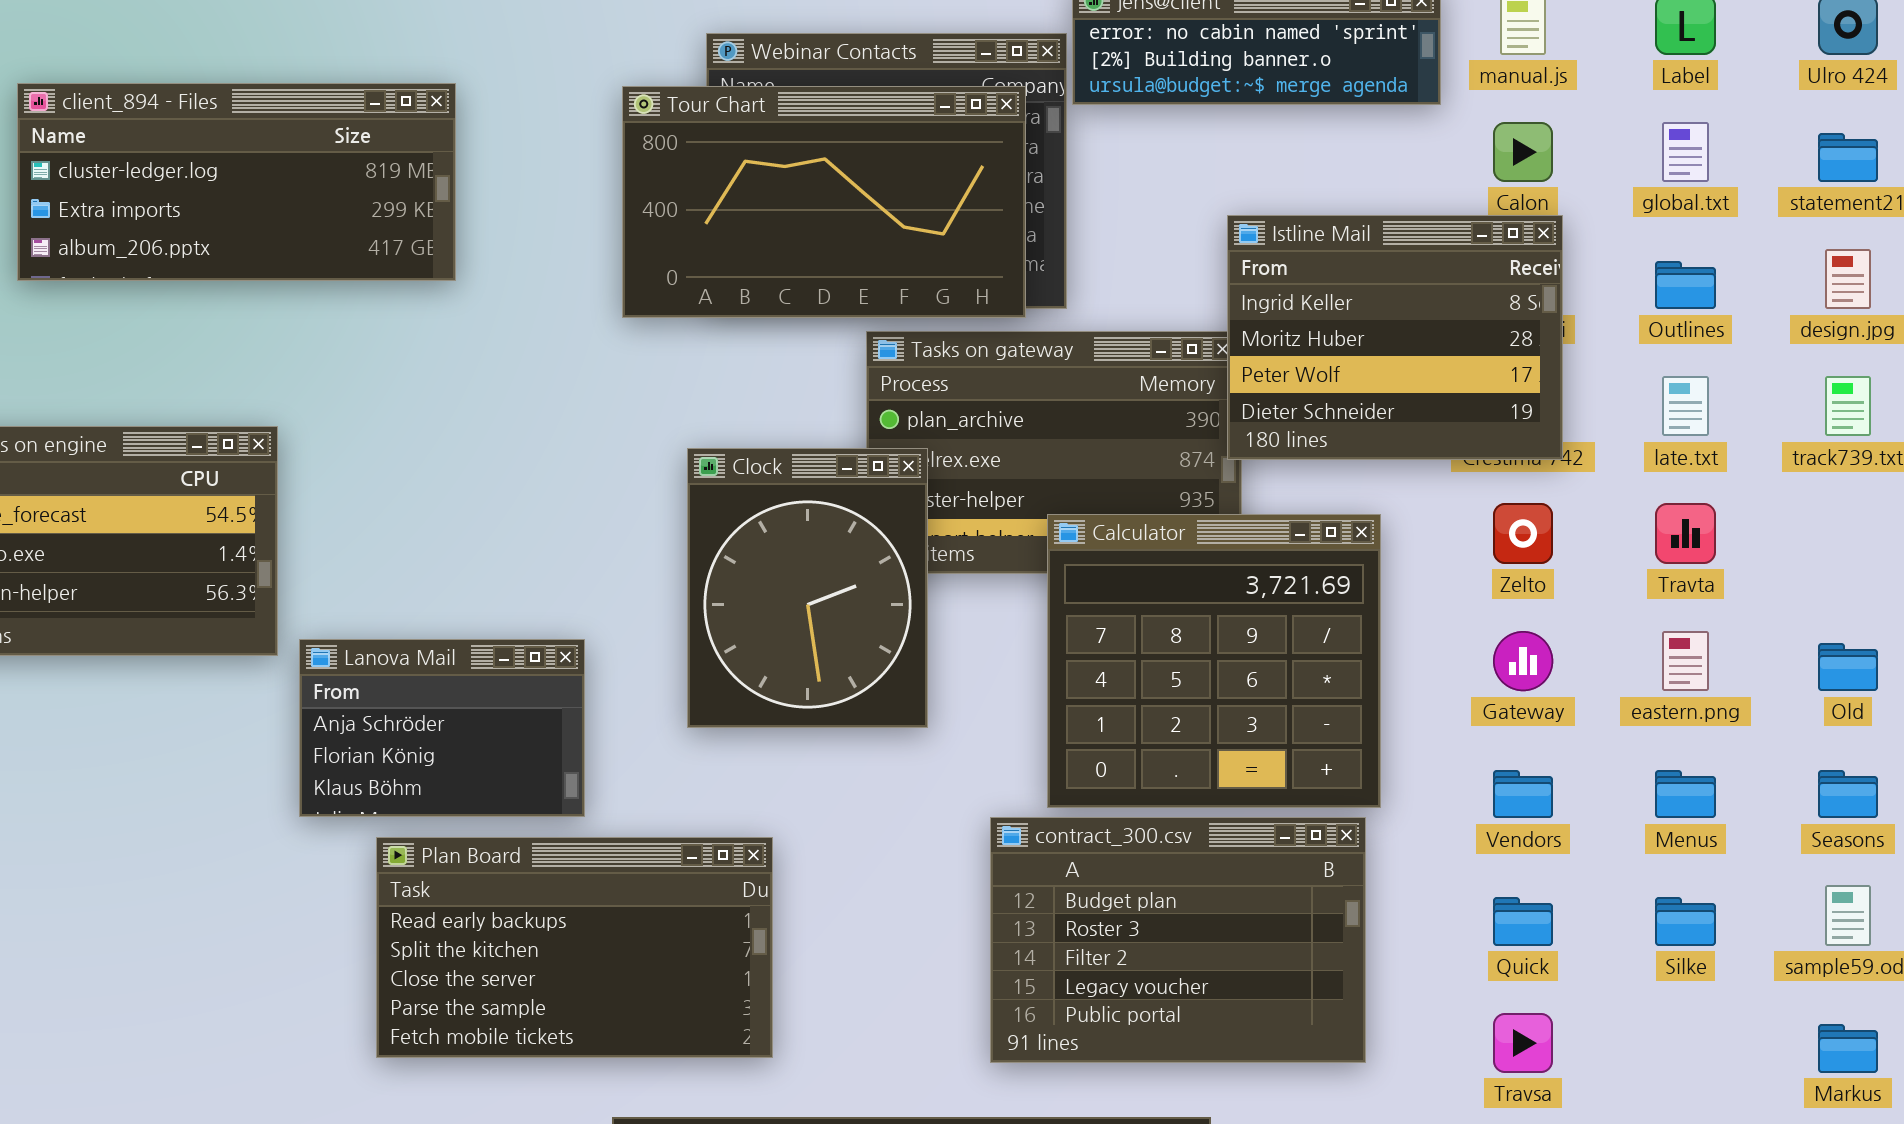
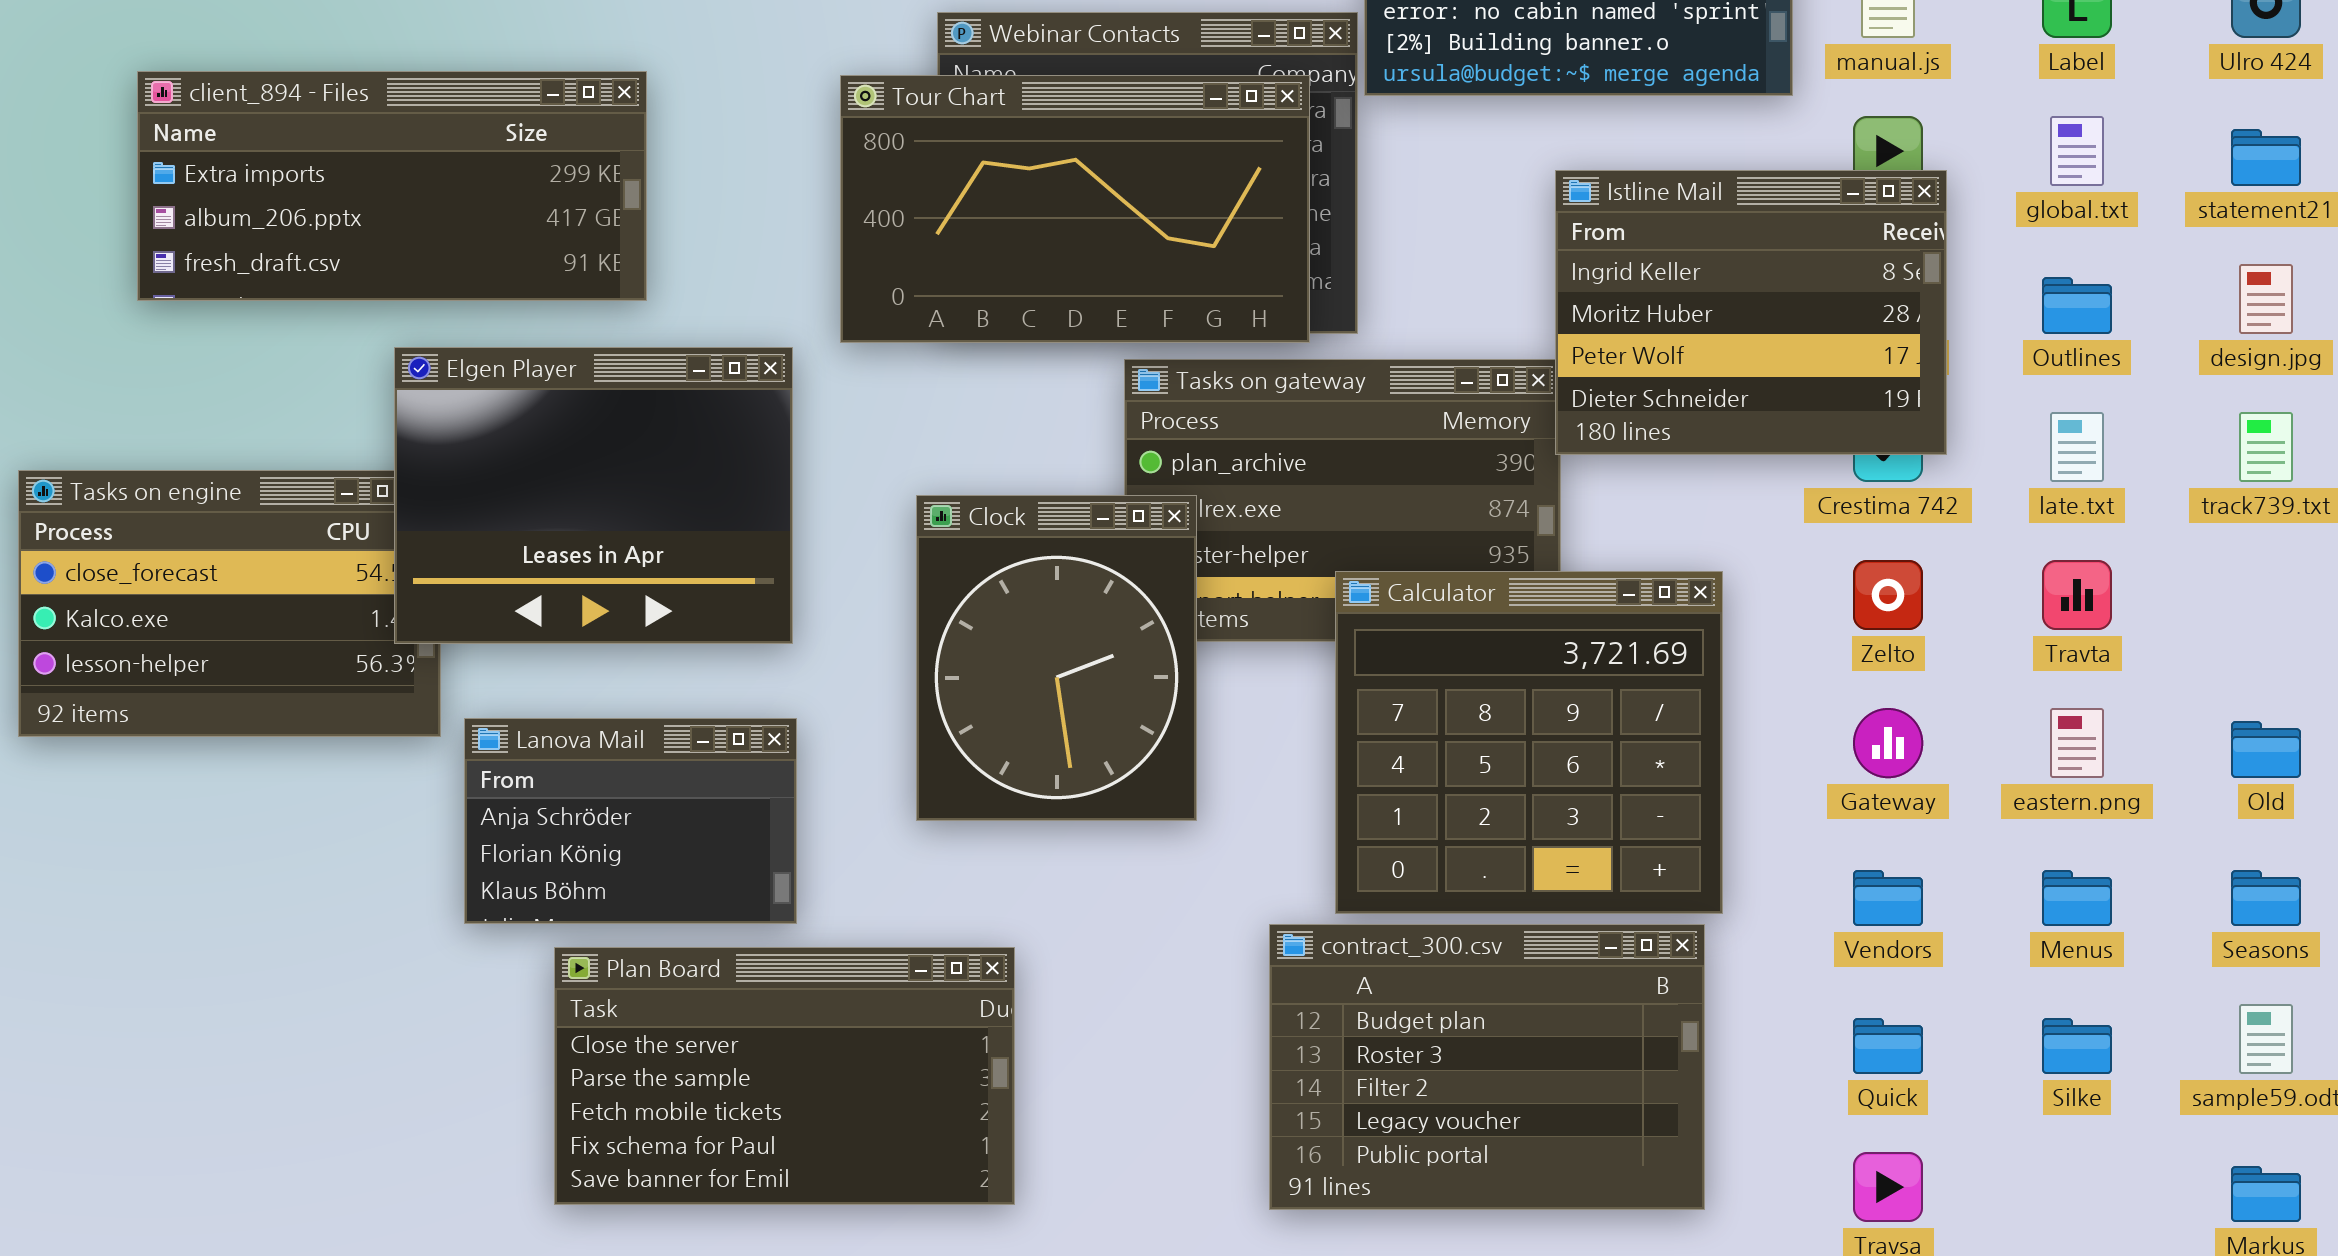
client_894 - Files: [17,83,456,281] -> [137,71,647,301], scrolled down 1 row
Istline Mail: [1227,215,1563,460] -> [1555,170,1947,455], moved
Elgen Player: none -> [394,347,793,644], opened
Plan Board: [376,837,773,1058] -> [554,947,1015,1205], scrolled down 2 rows

